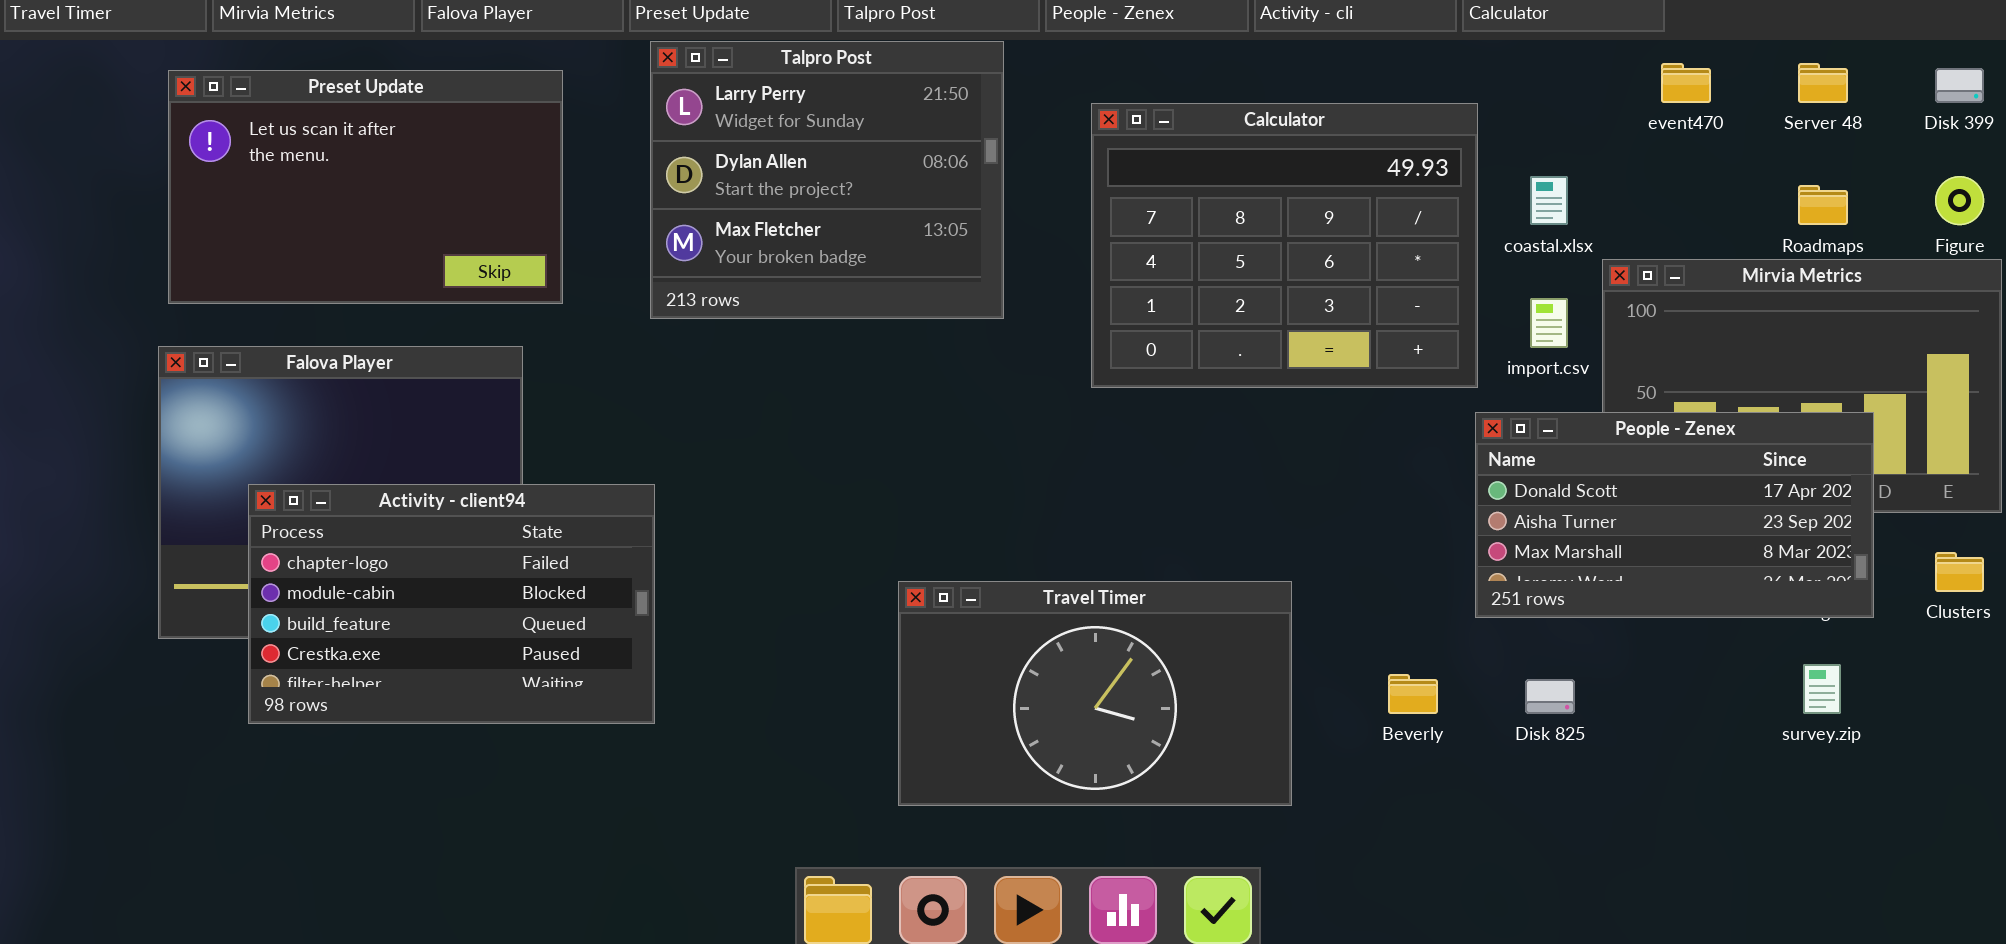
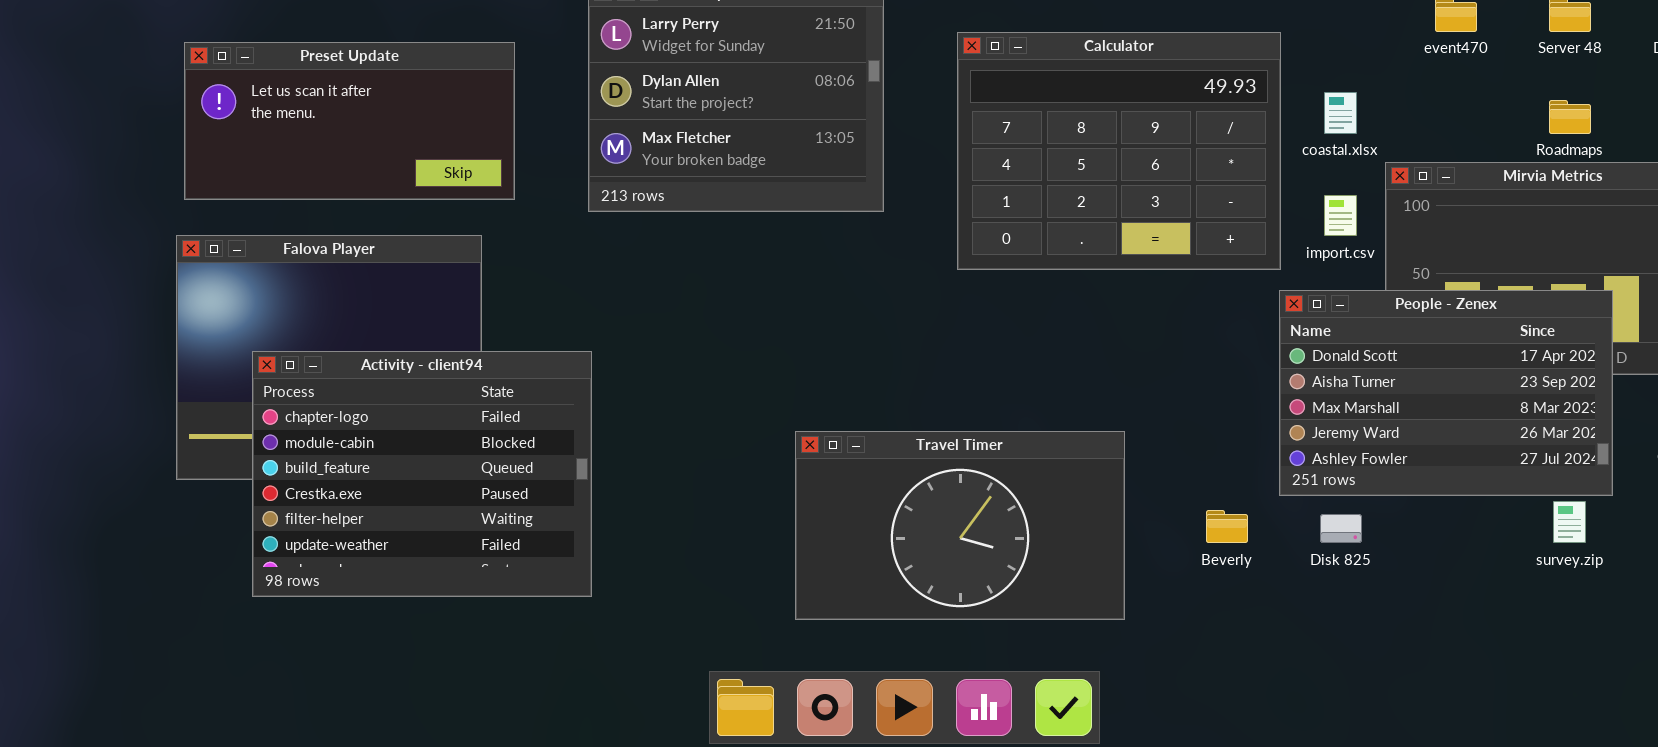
Preset Update: [168,70,563,304] -> [184,42,515,200], resized
People - Zenex: [1475,412,1874,618] -> [1279,290,1613,496], resized
Activity - client94: [248,484,655,724] -> [252,351,592,597], resized

